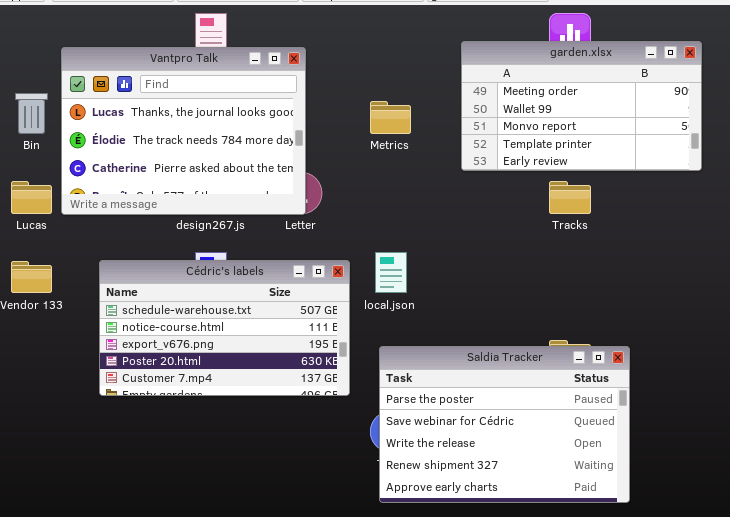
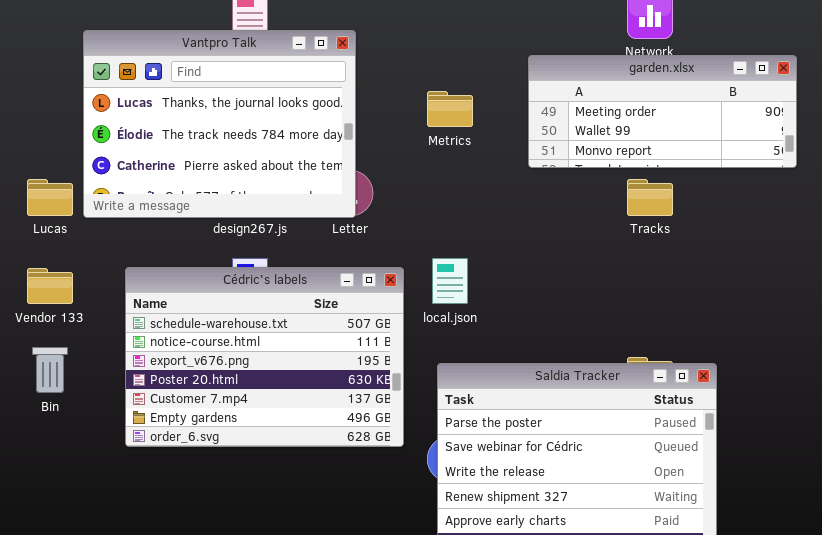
garden.xlsx: [461,41,702,171] -> [528,55,797,168], resized
Bin: [15,93,48,134] -> [32,347,68,393], moved
Cédric's labels: [99,260,350,396] -> [125,267,404,447], resized

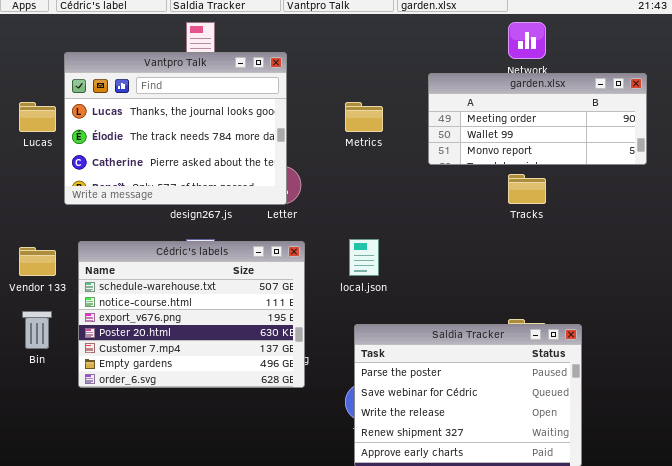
Lucas: [27,179,73,216] -> [19,102,56,132], moved
Cédric's labels: [125,267,404,447] -> [78,241,305,388], moved

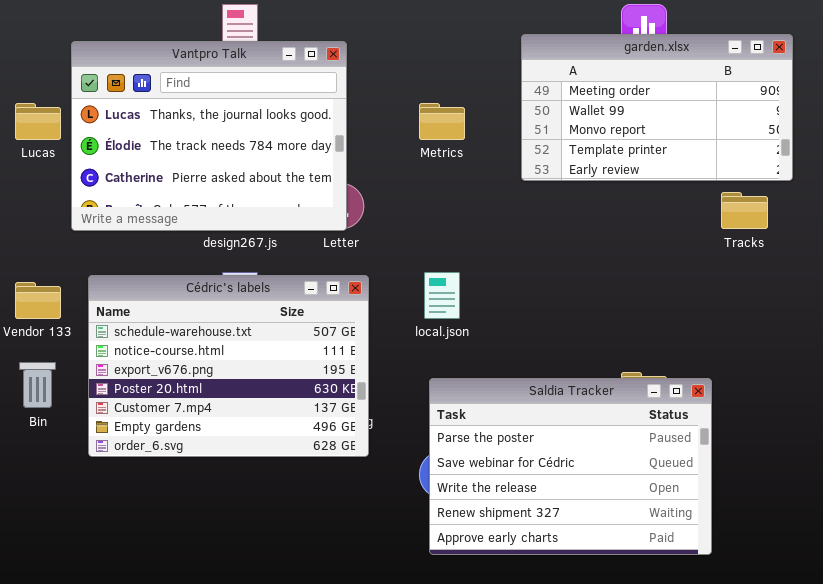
garden.xlsx: [428,73,647,165] -> [521,34,793,181], resized
Tracks: [508,174,546,204] -> [721,192,768,229], moved

